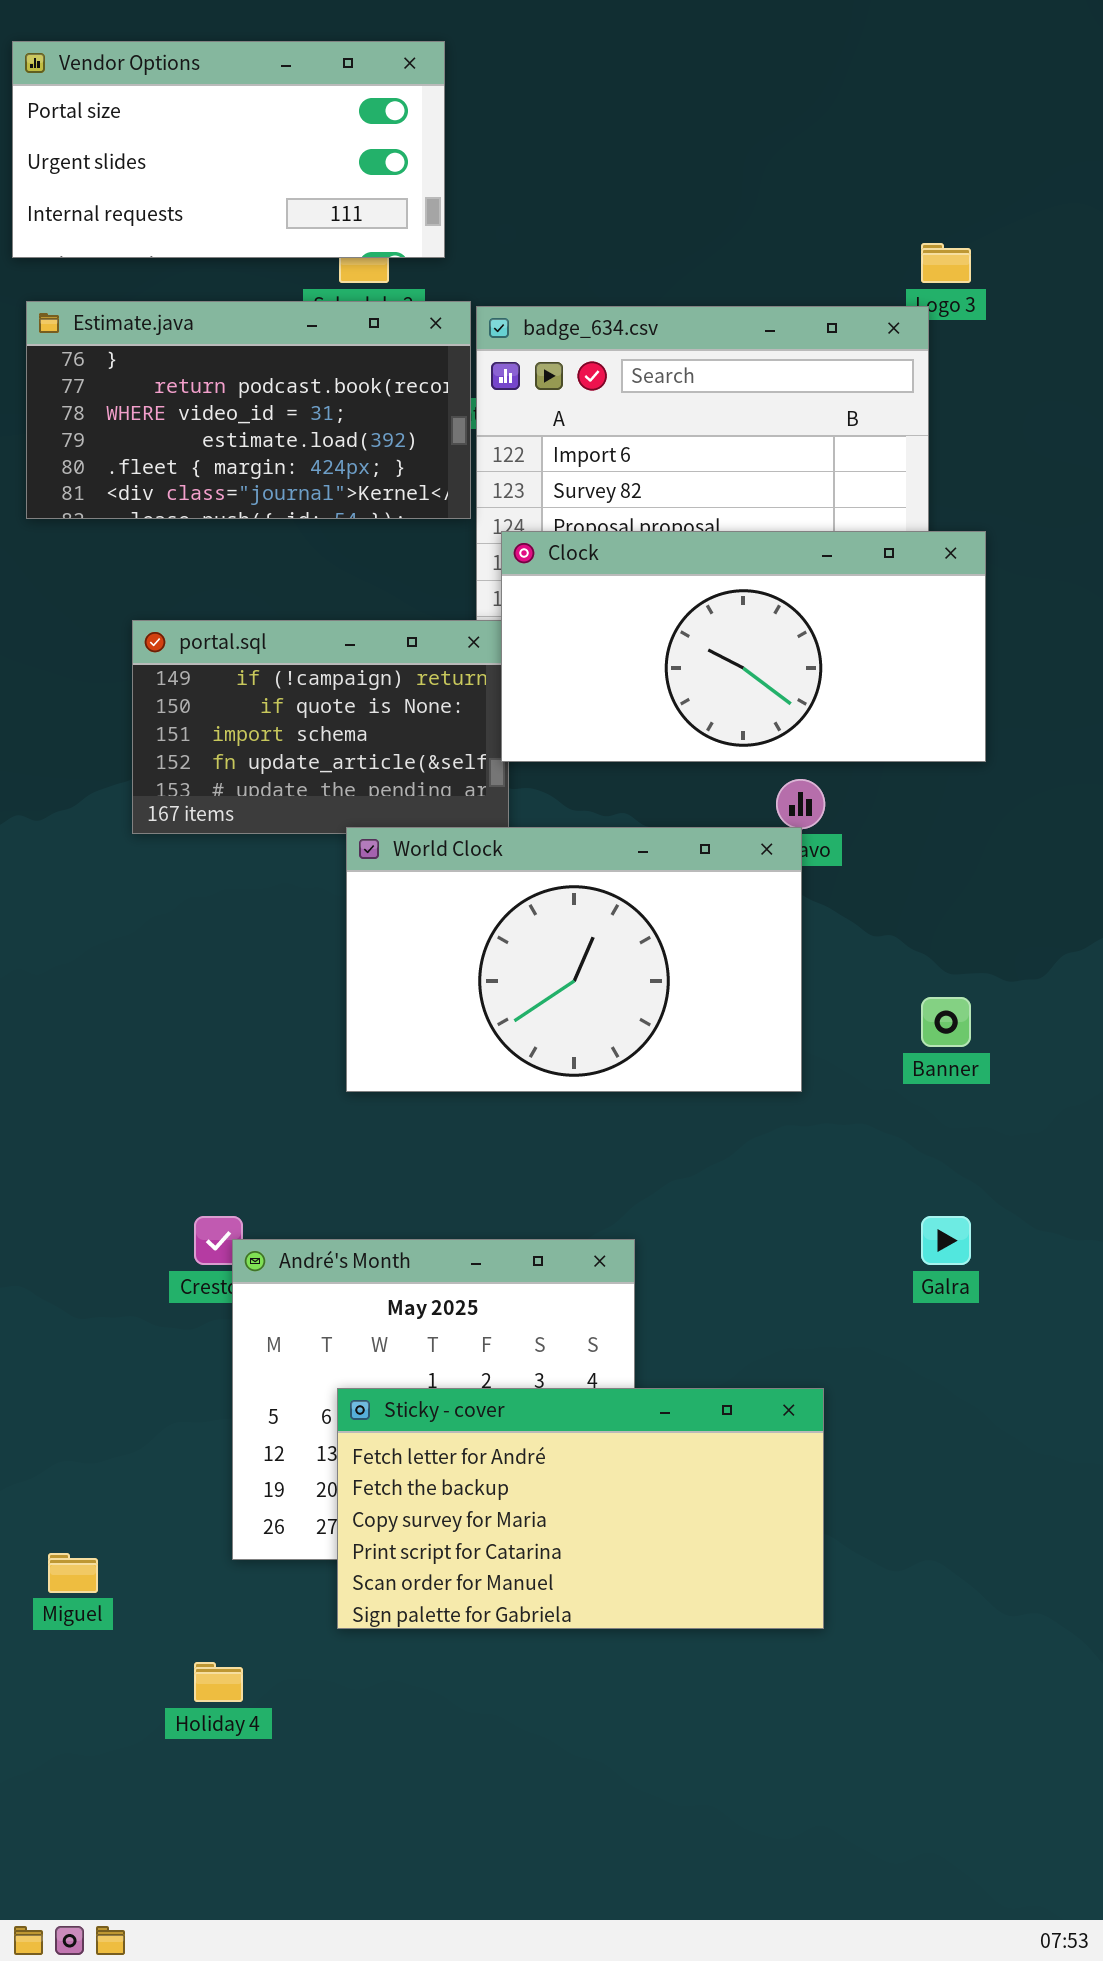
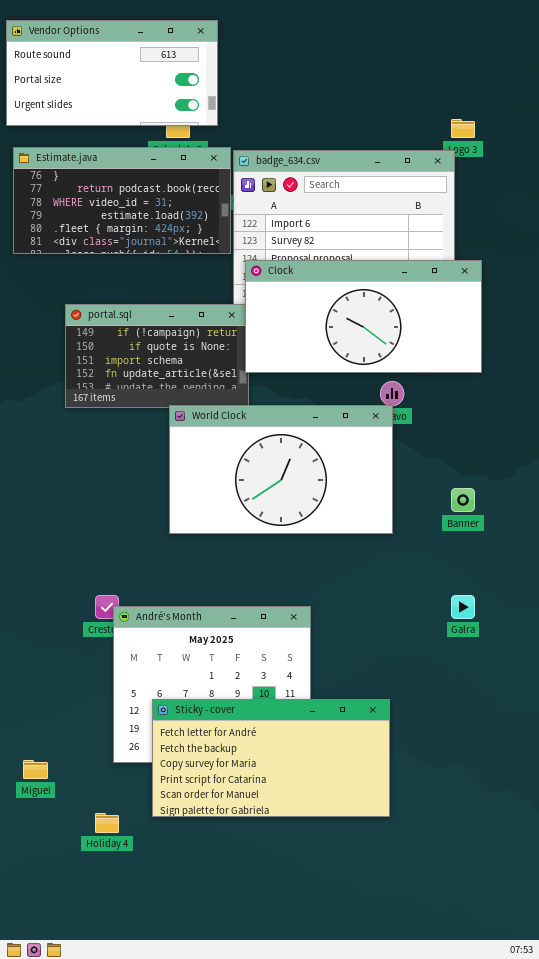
Vendor Options: [12,41,445,258] -> [6,20,218,126], scrolled up 1 row
Sticky - cover: [337,1388,824,1629] -> [152,699,390,817], moved

